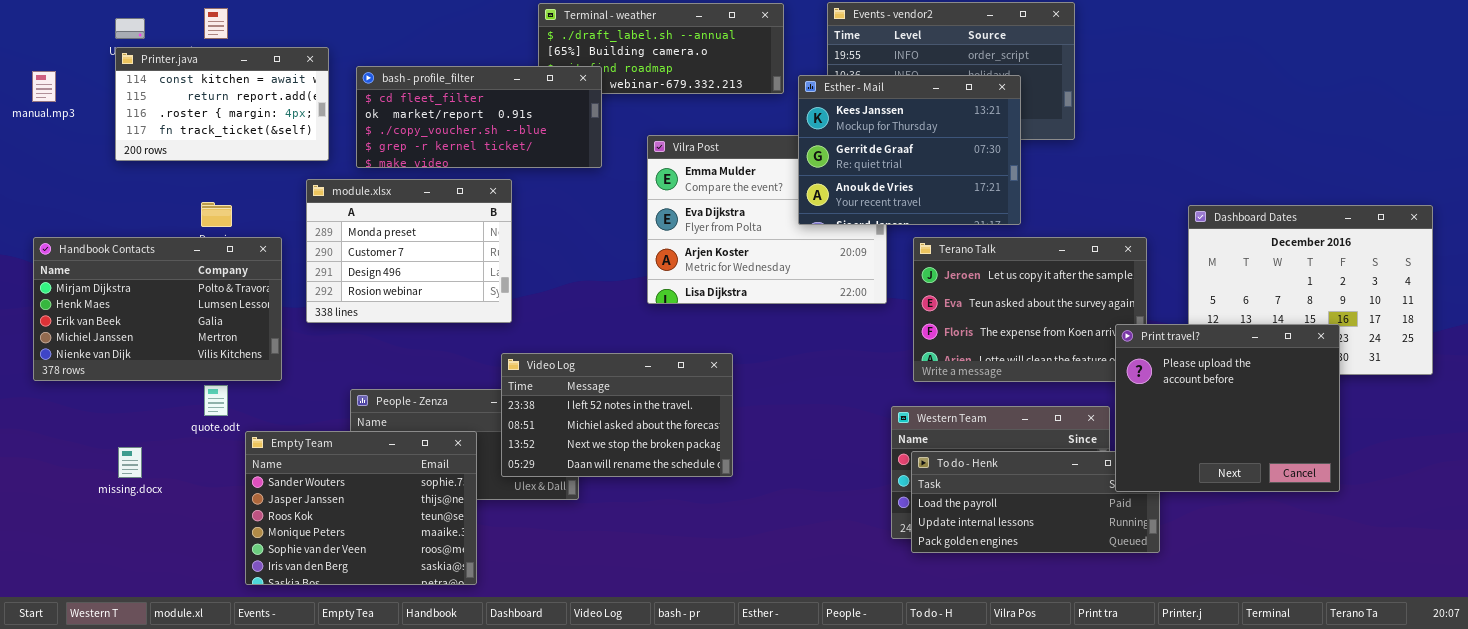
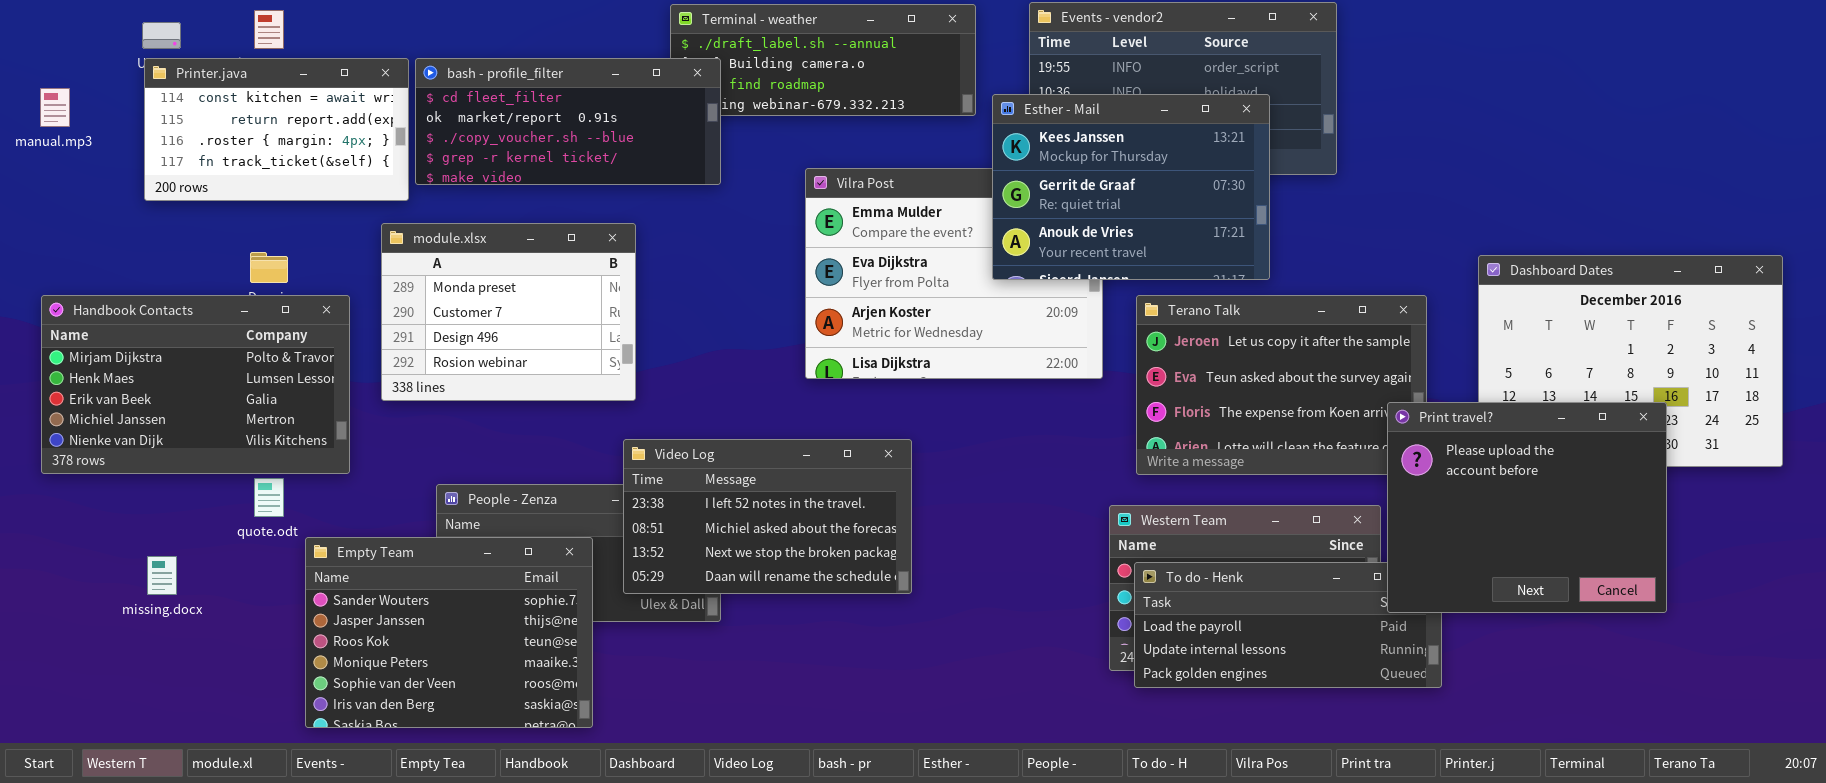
bash - profile_filter: [356,66,602,168] -> [415,58,721,185], moved

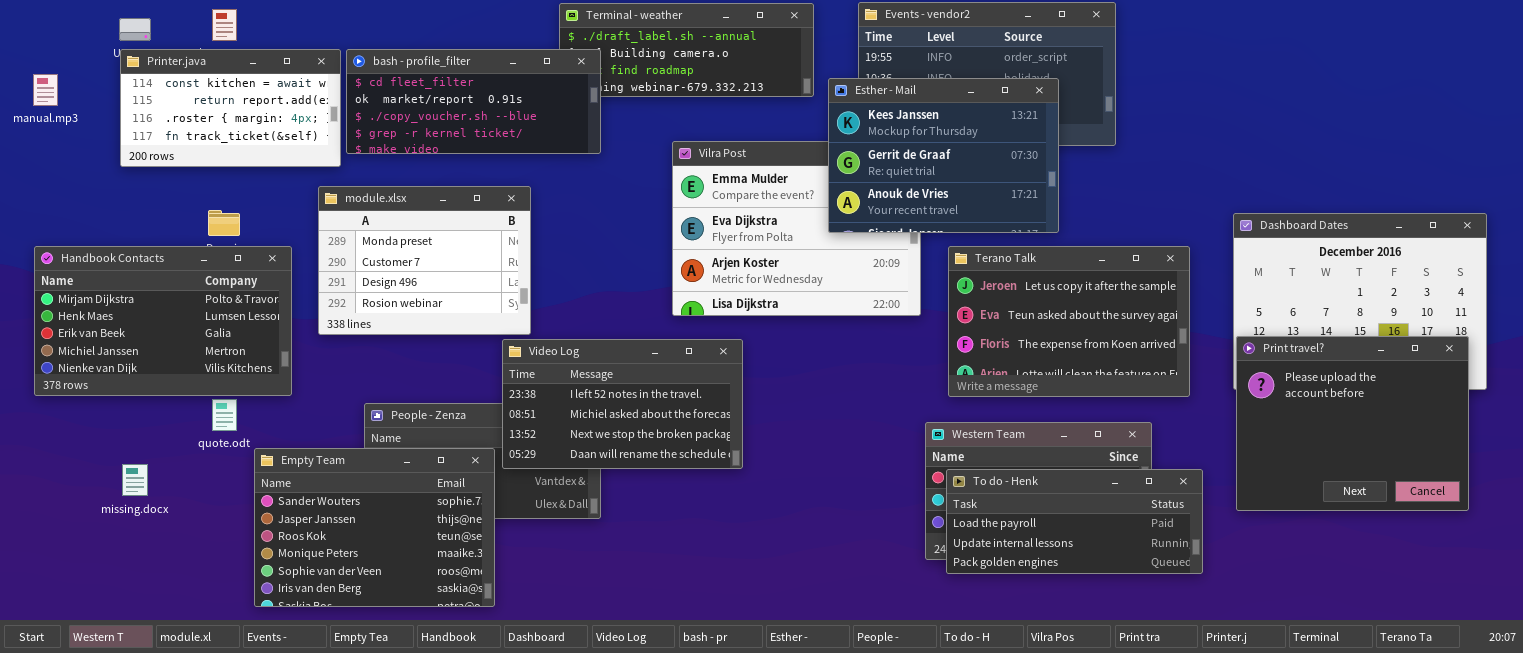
Print travel?: [1387,402,1667,613] -> [1236,336,1469,511], moved
Video Log: [623,439,912,594] -> [502,339,743,469], moved

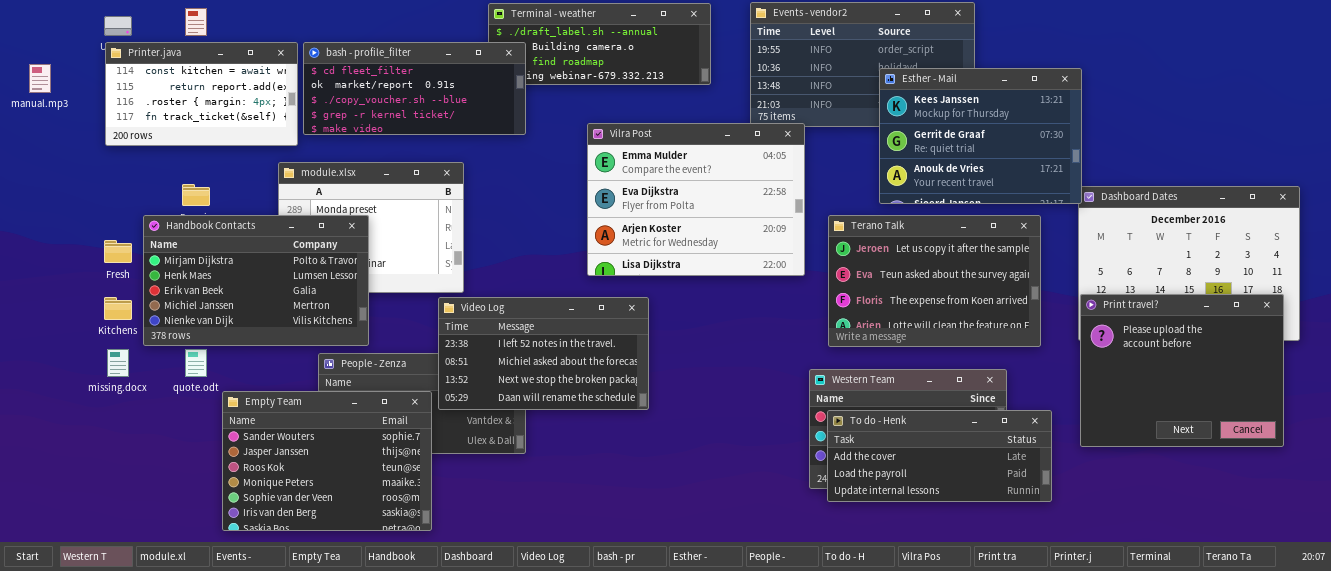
Esther - Mail: [828,78,1059,233] -> [879,68,1082,204], moved
Handbook Contacts: [34,246,292,396] -> [143,215,369,346], moved
missing.docx: [122,464,148,496] -> [107,349,129,377], moved
To do - Henk: [946,469,1203,574] -> [827,410,1052,502], scrolled up 1 row

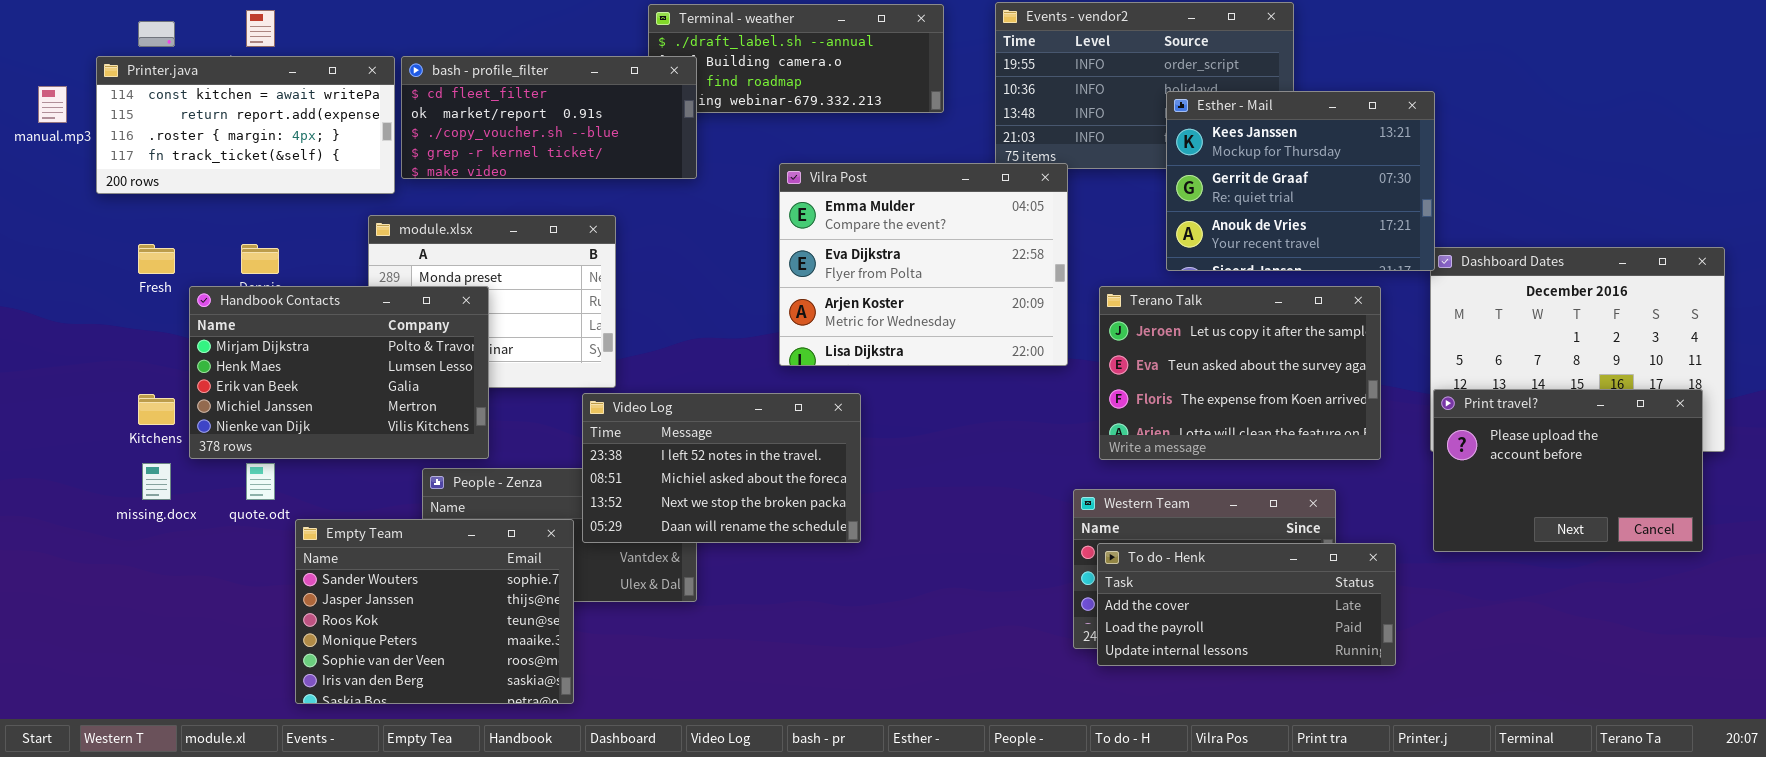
Printer.java: [105,42,298,146] -> [96,56,395,194], resized
Fresh: [104,240,132,263] -> [138,244,175,274], moved
Print travel?: [1080,294,1284,447] -> [1433,389,1703,552], resized

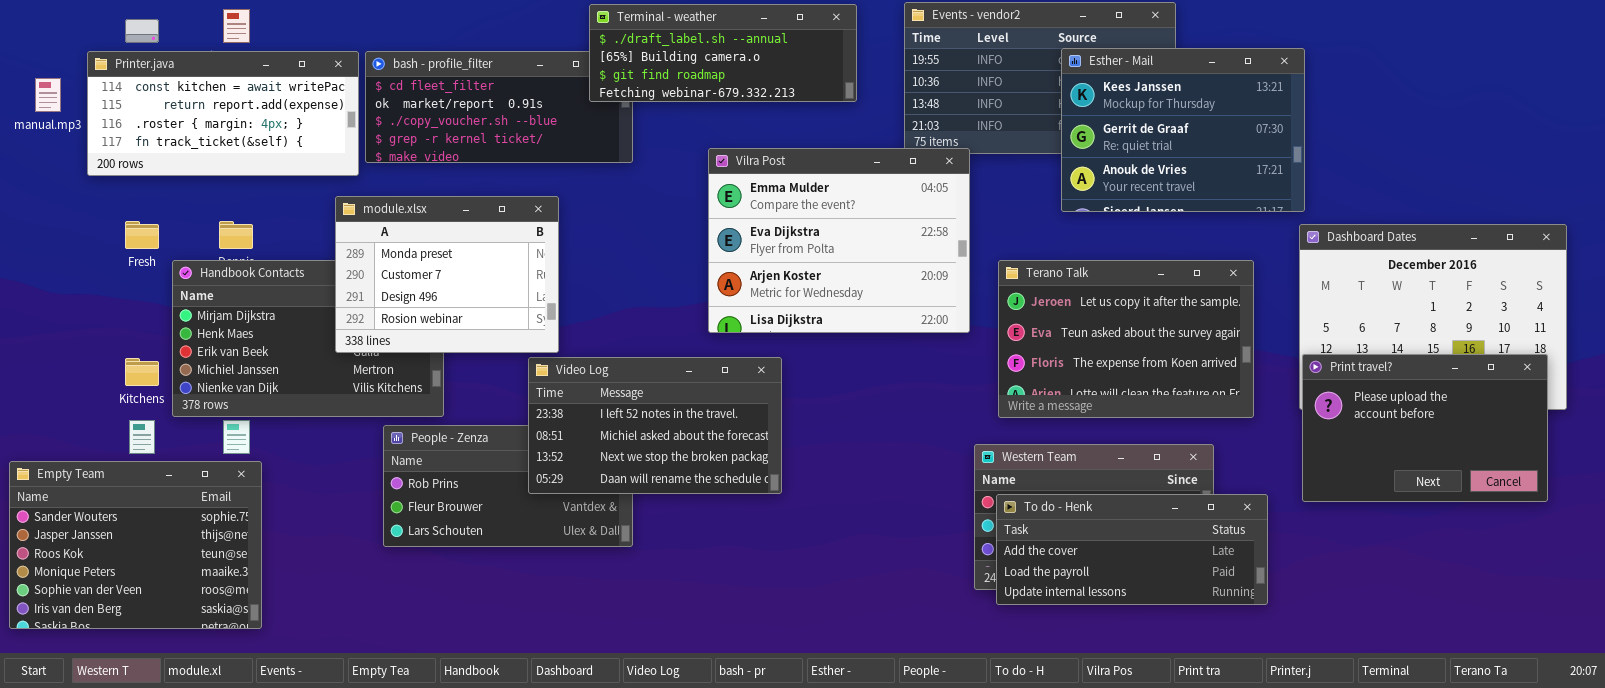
Terminal - weather: [648,4,944,113] -> [589,4,857,102], raised
Esther - Mail: [1166,91,1435,271] -> [1061,48,1305,212], moved
module.xlsx: [368,215,616,388] -> [335,196,559,353], raised
Empty Team: [295,519,574,704] -> [9,461,262,629], moved

